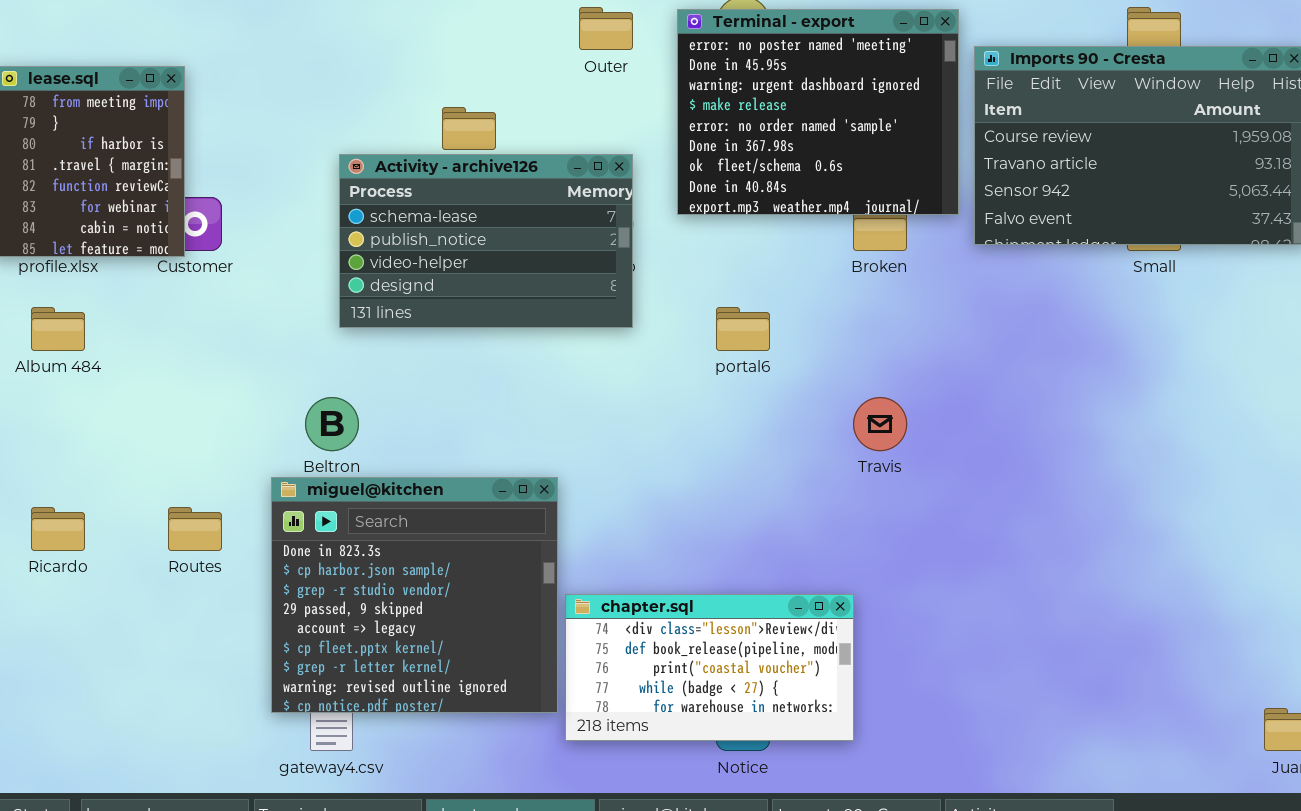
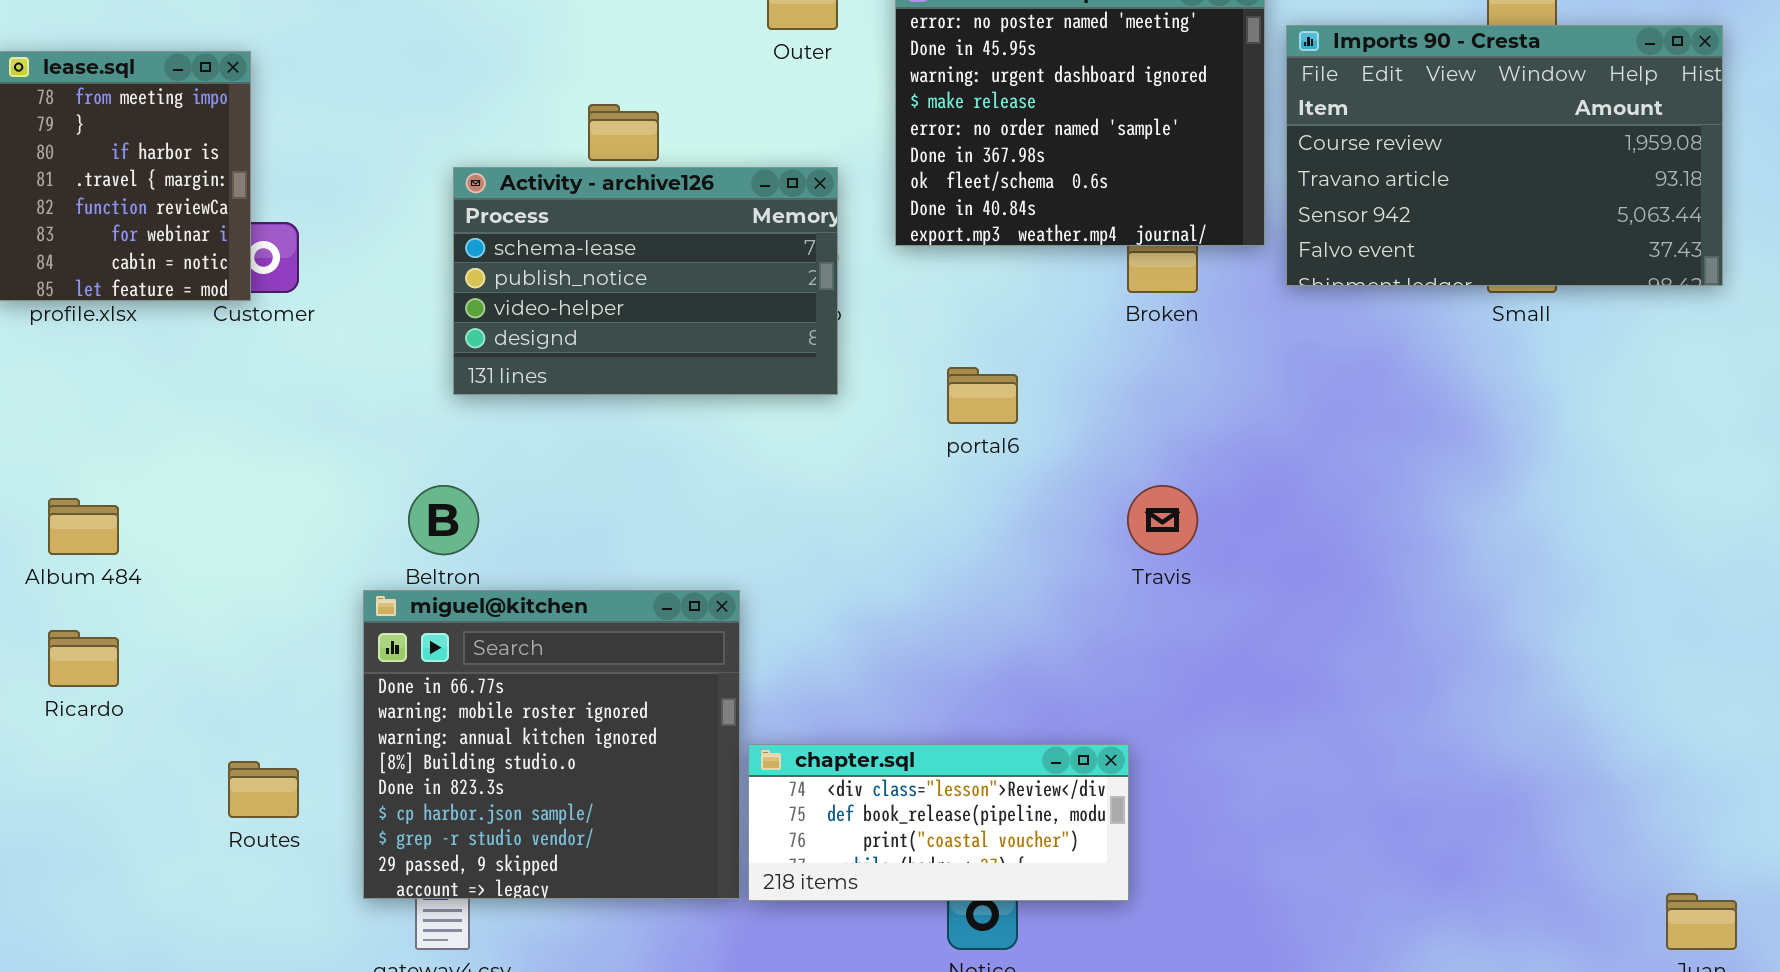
Album 484: [31,307,85,351] -> [48,498,119,555], moved
miguel@kitchen: [271,477,558,713] -> [363,590,740,899], scrolled up 4 rows
Routes: [168,507,222,551] -> [228,761,299,818], moved
chapter.sql: [565,594,854,741] -> [748,744,1129,901], resized

